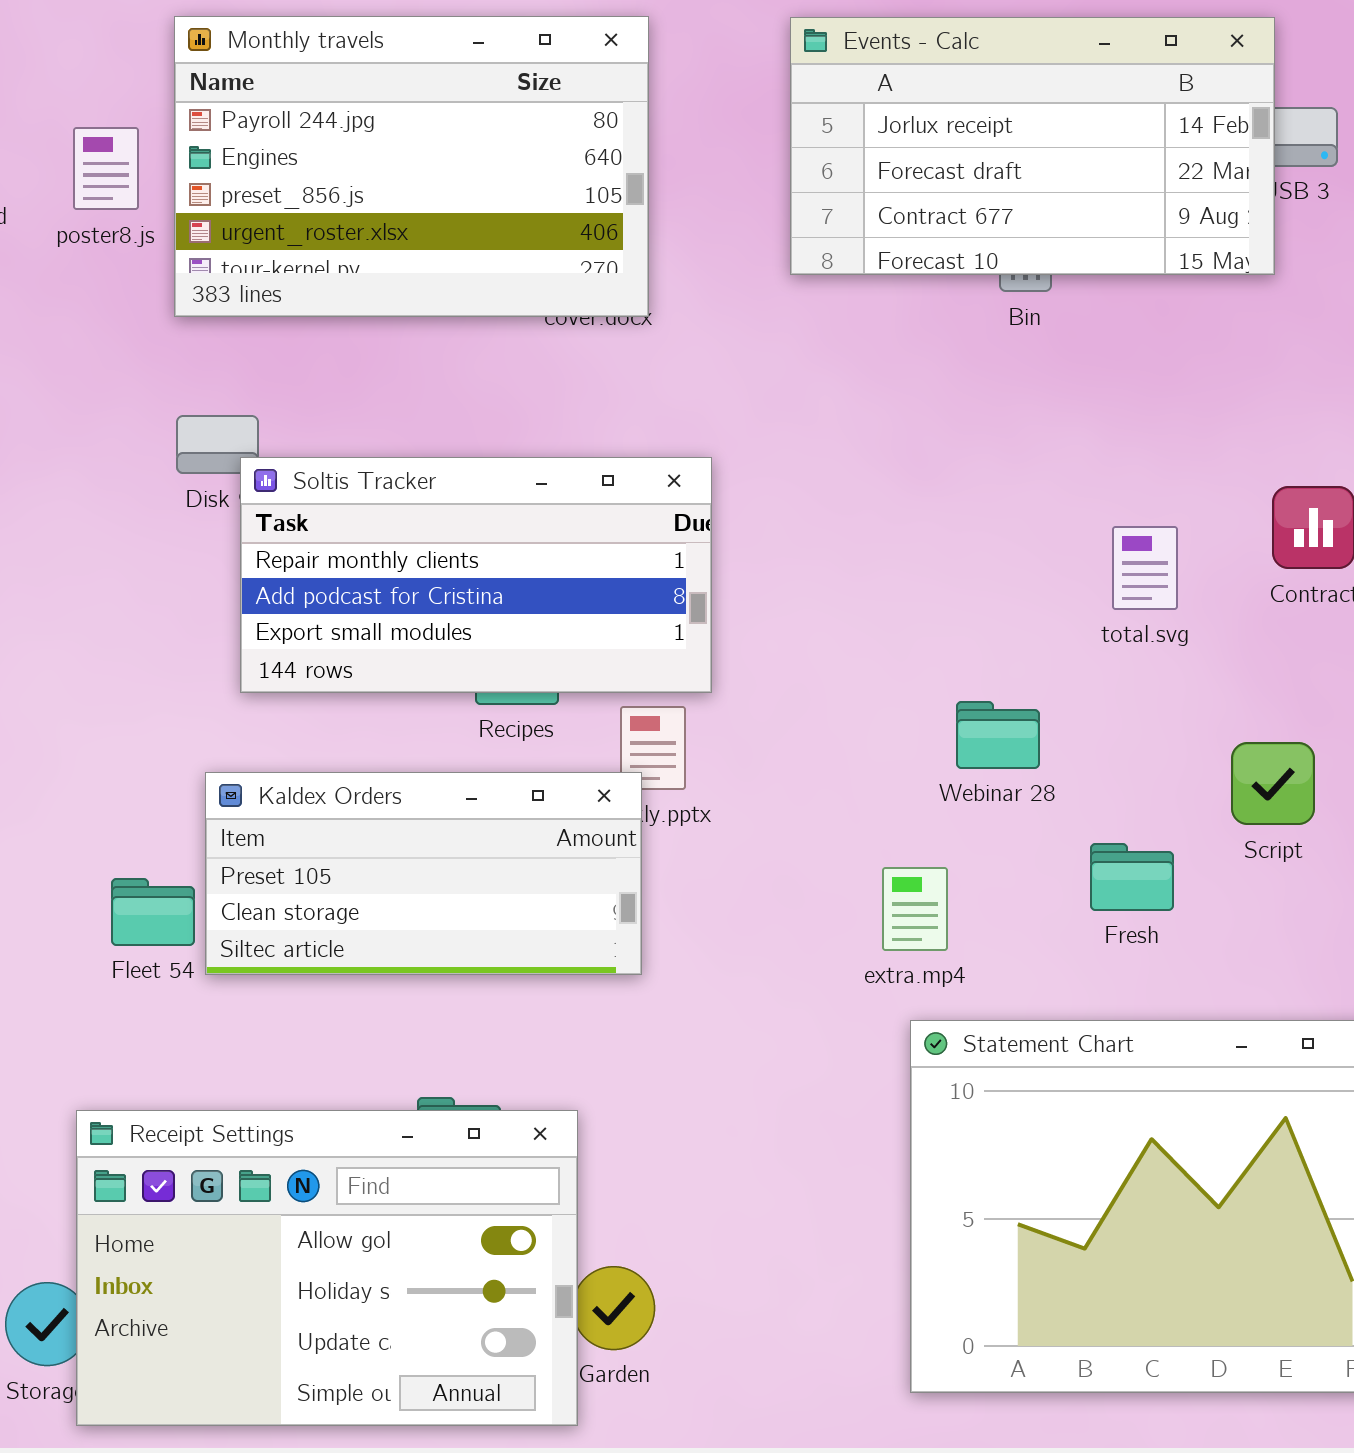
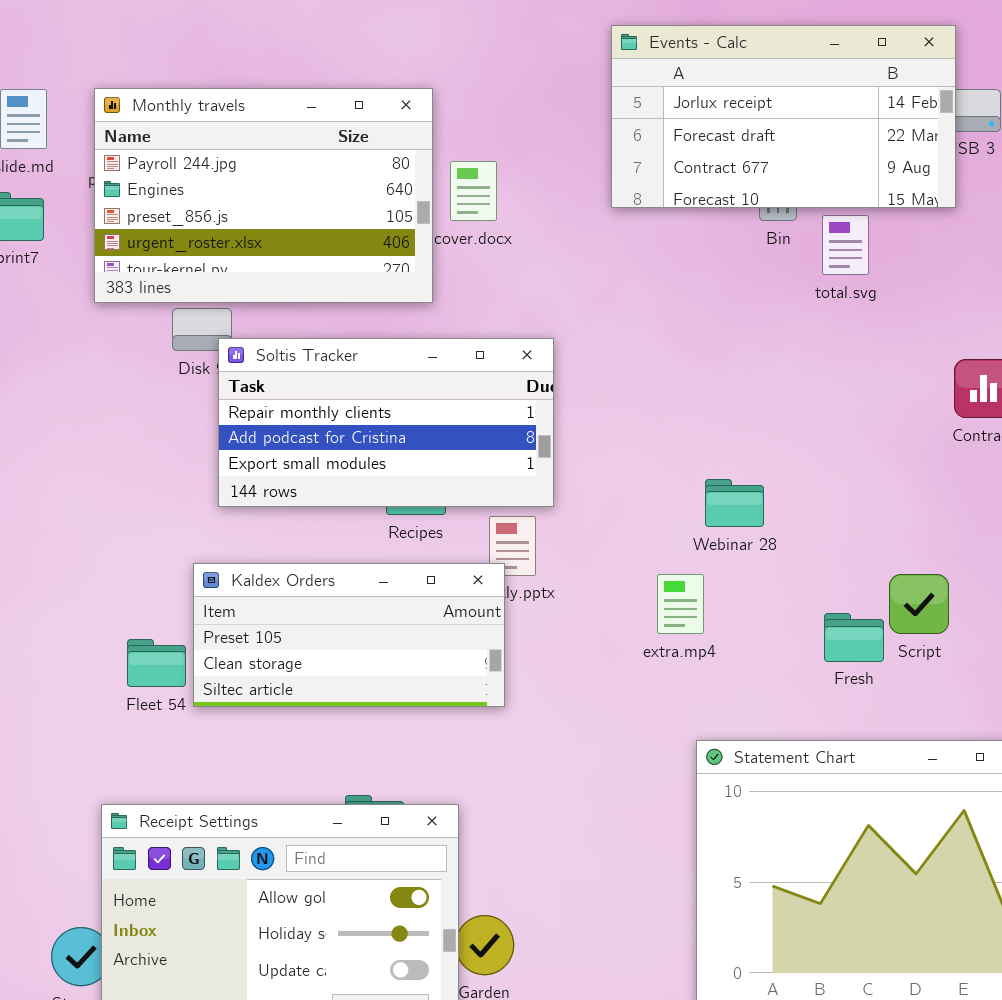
Monthly travels: [174,16,649,317] -> [94,88,433,303], moved
total.svg: [1112,526,1178,610] -> [822,215,869,275], moved
Webinar 28: [956,701,1040,769] -> [705,479,764,527], moved
Script: [1231,742,1315,825] -> [889,574,949,634], moved
extra.mp4: [882,867,948,951] -> [657,574,704,634], moved

